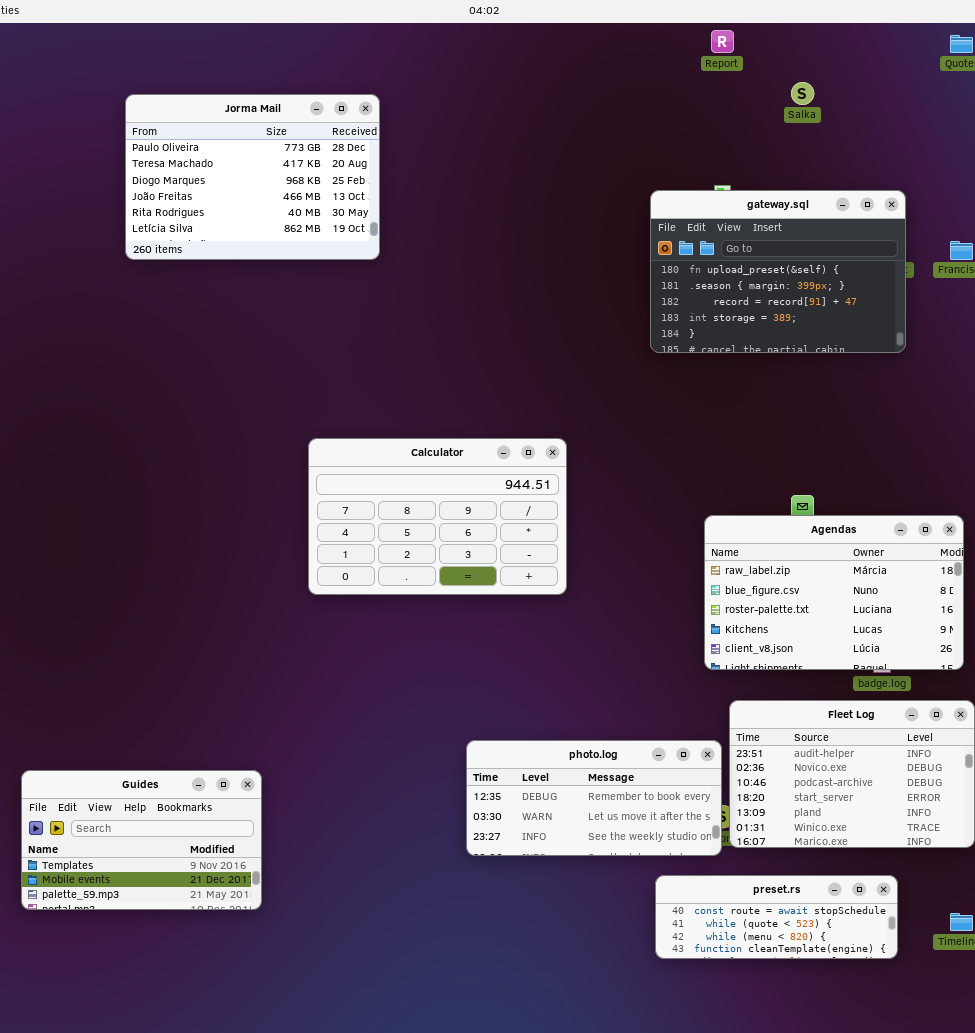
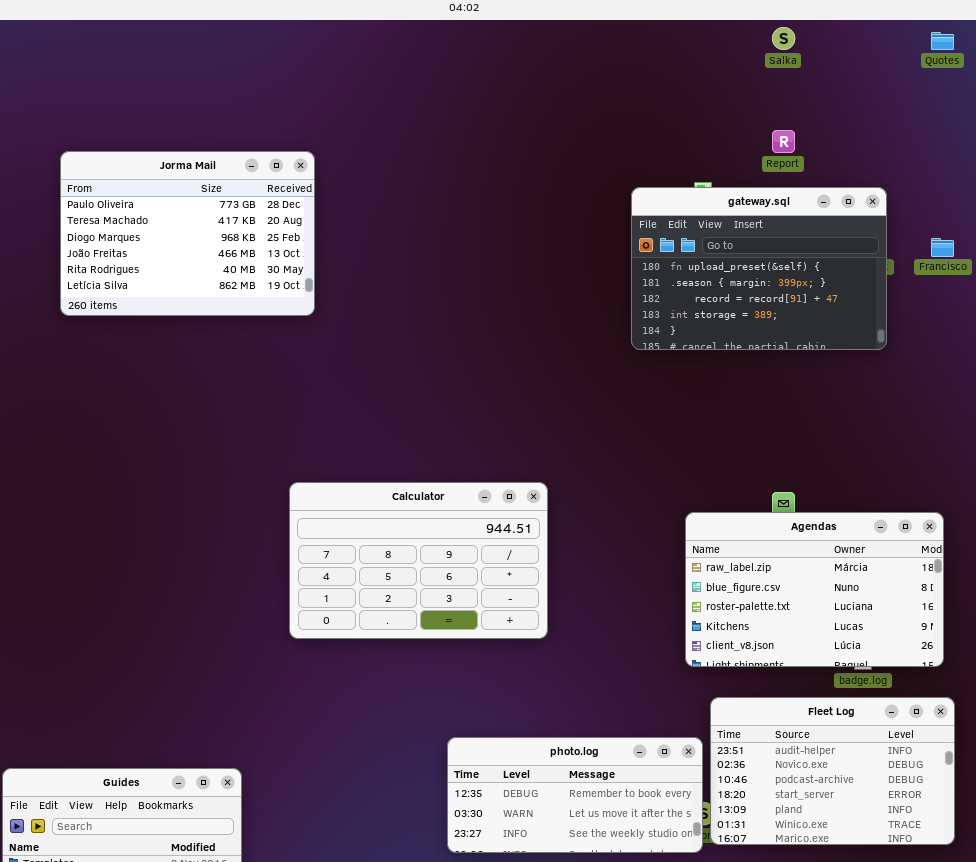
Report: [711,30,734,53] -> [772,130,795,153], moved
Salka: [791,82,814,105] -> [772,27,795,50], moved
Jorma Mail: [125,94,380,260] -> [60,151,315,316], moved
Calculator: [308,438,567,595] -> [289,482,548,639], moved

